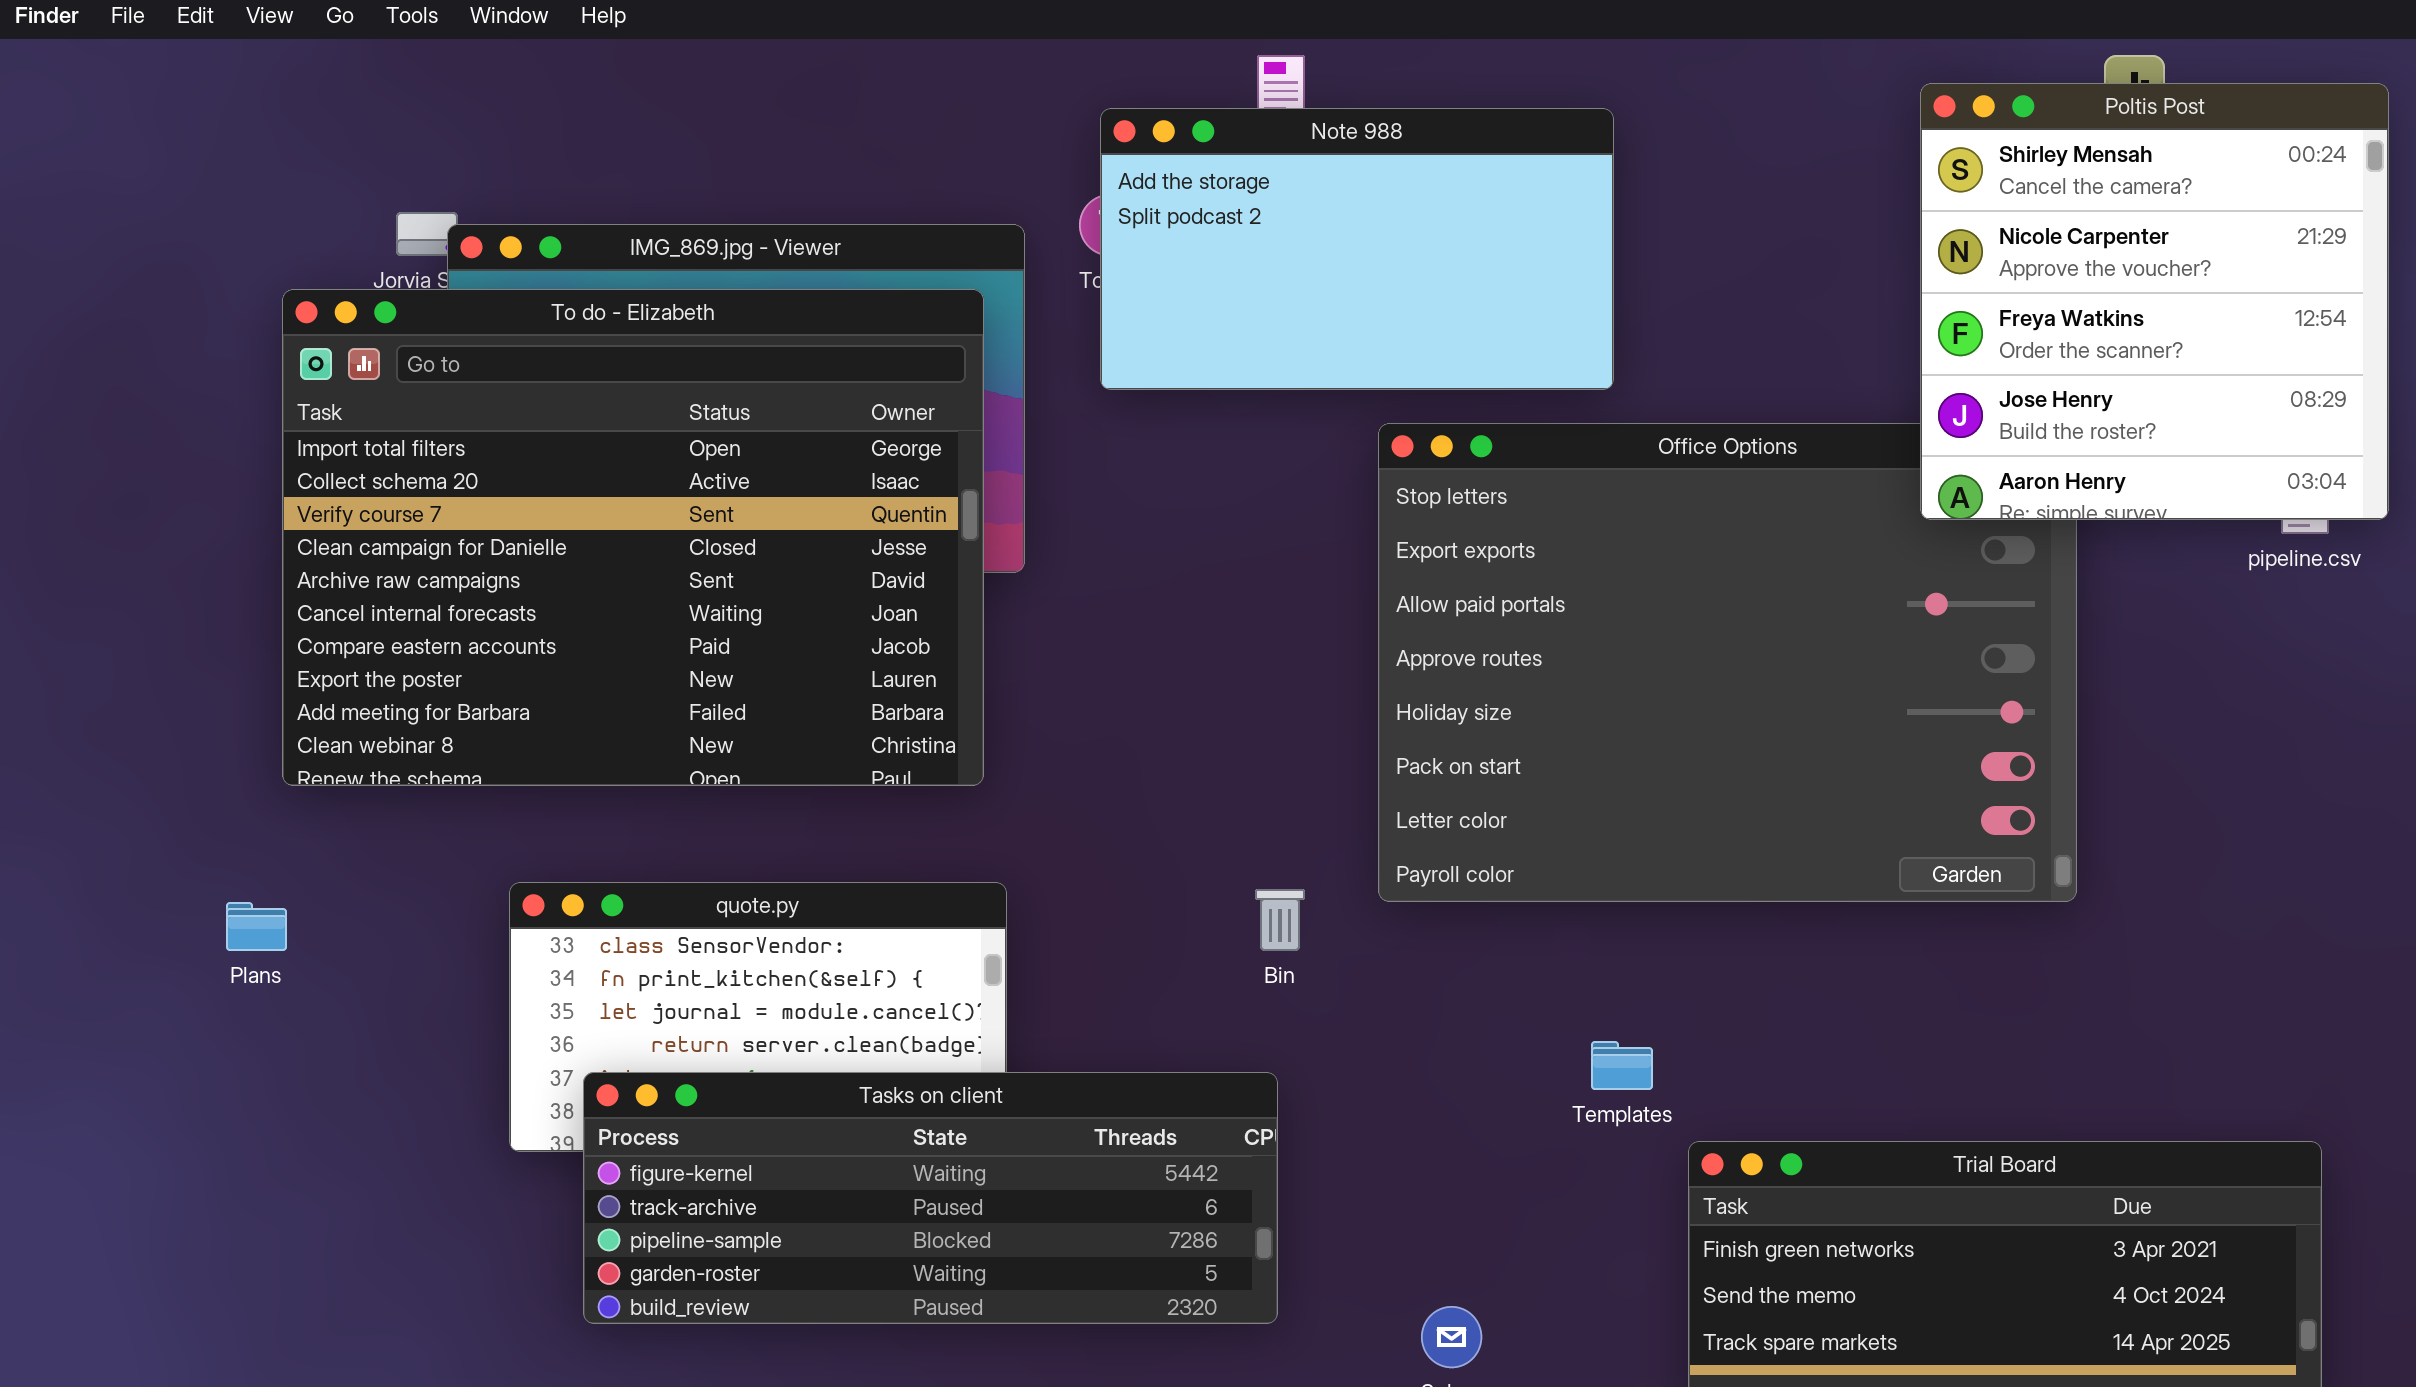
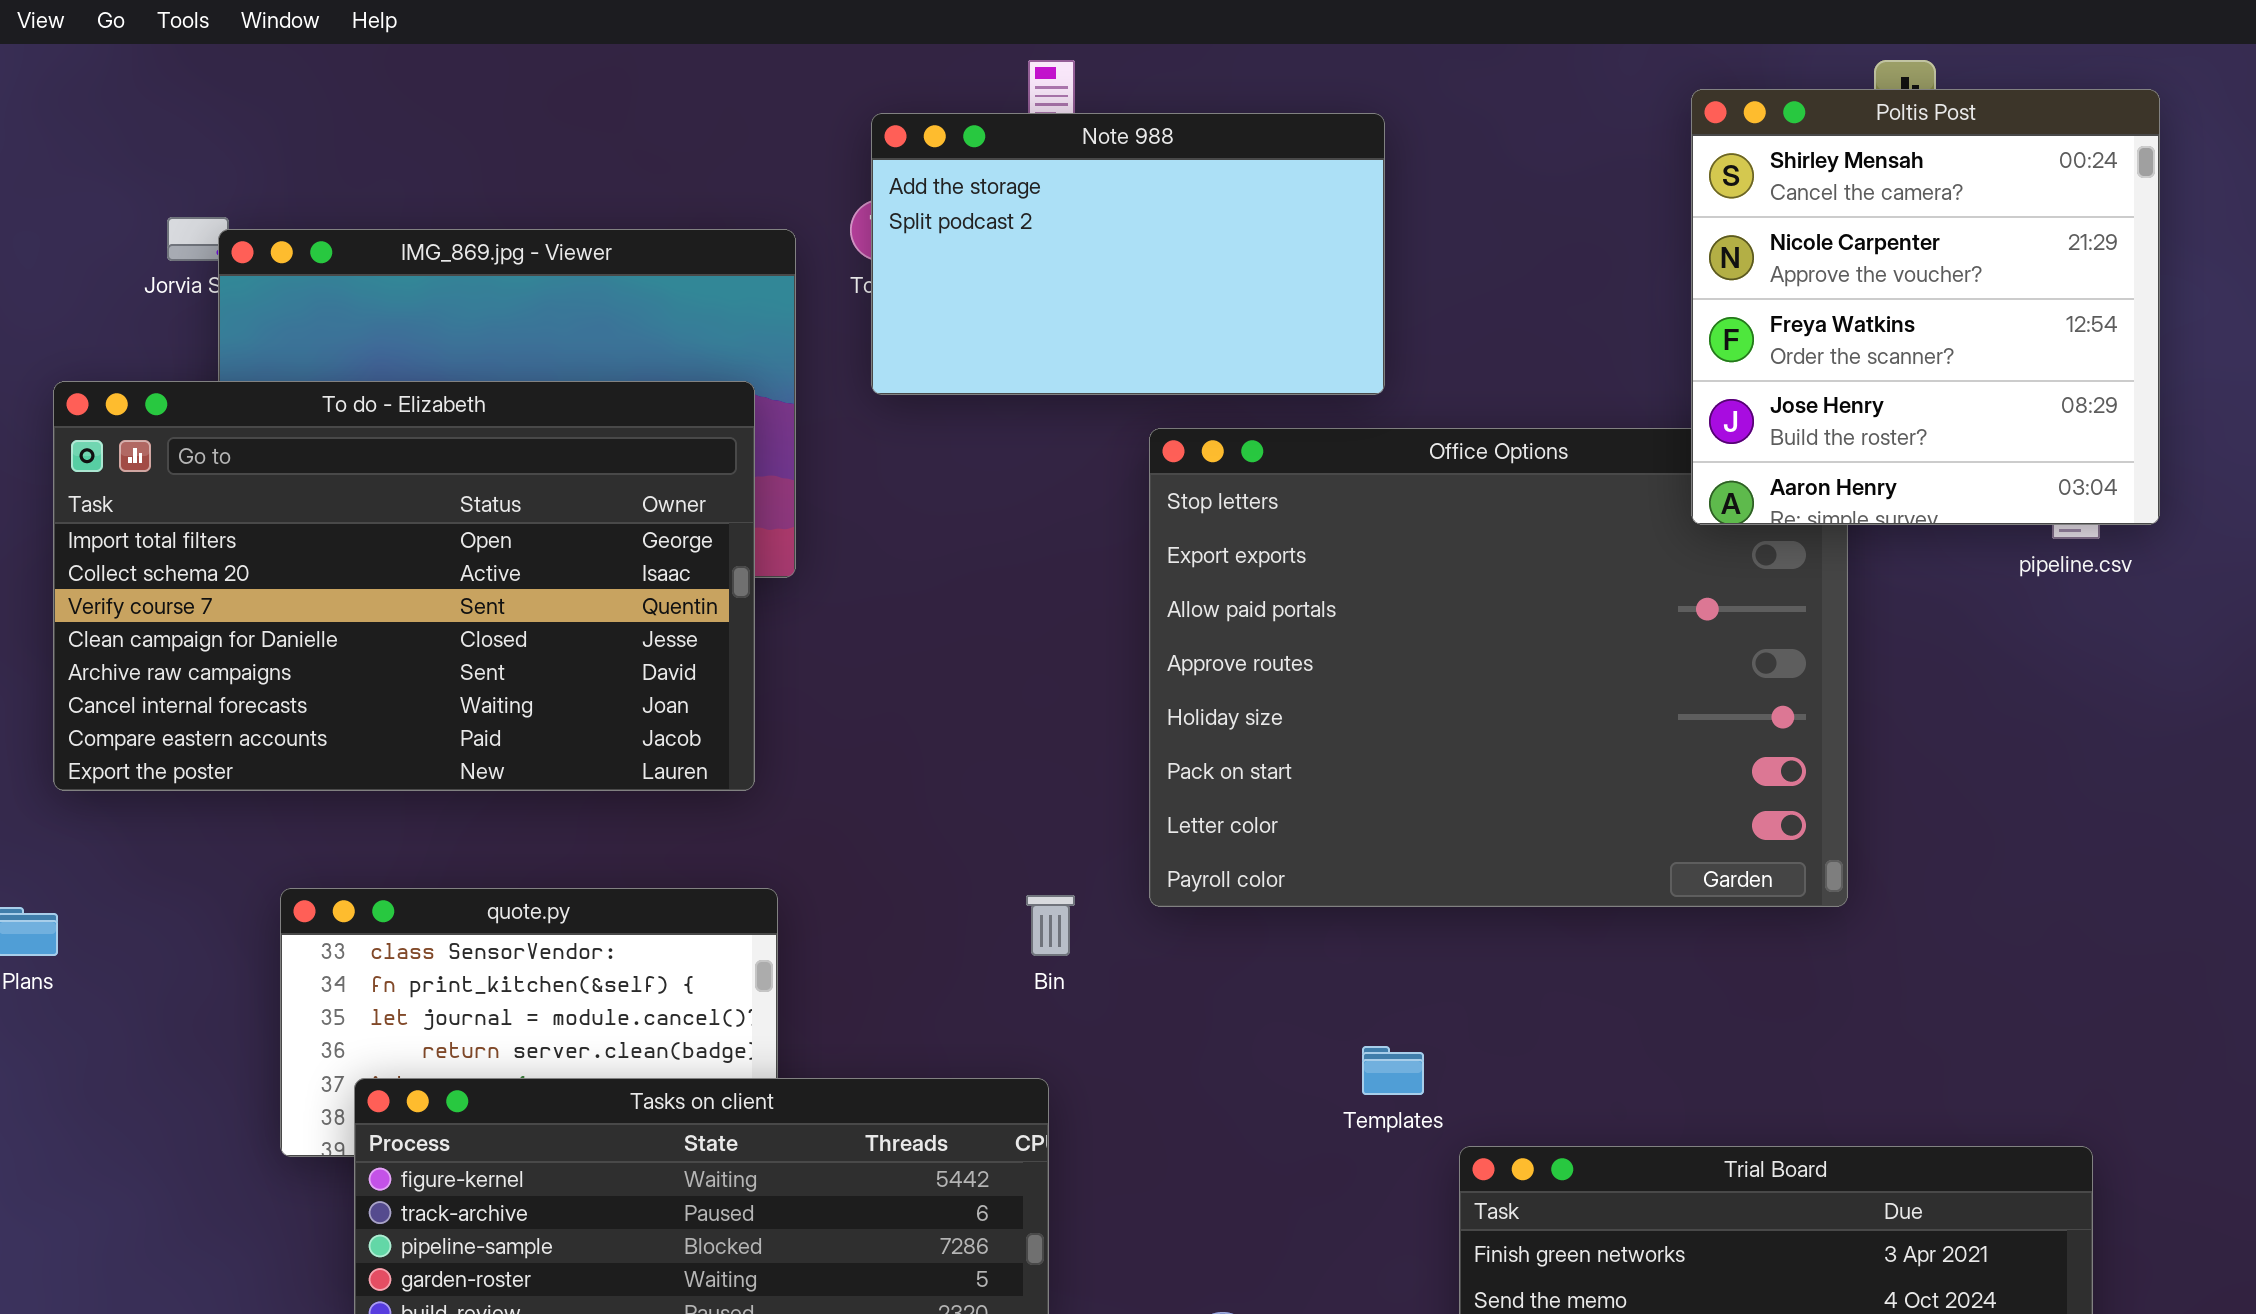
To do - Elizabeth: [282,289,984,786] -> [53,381,755,791], resized

